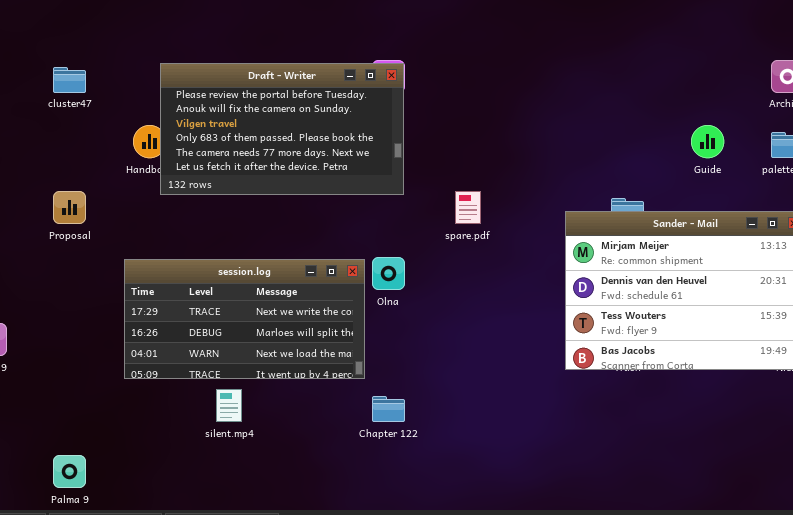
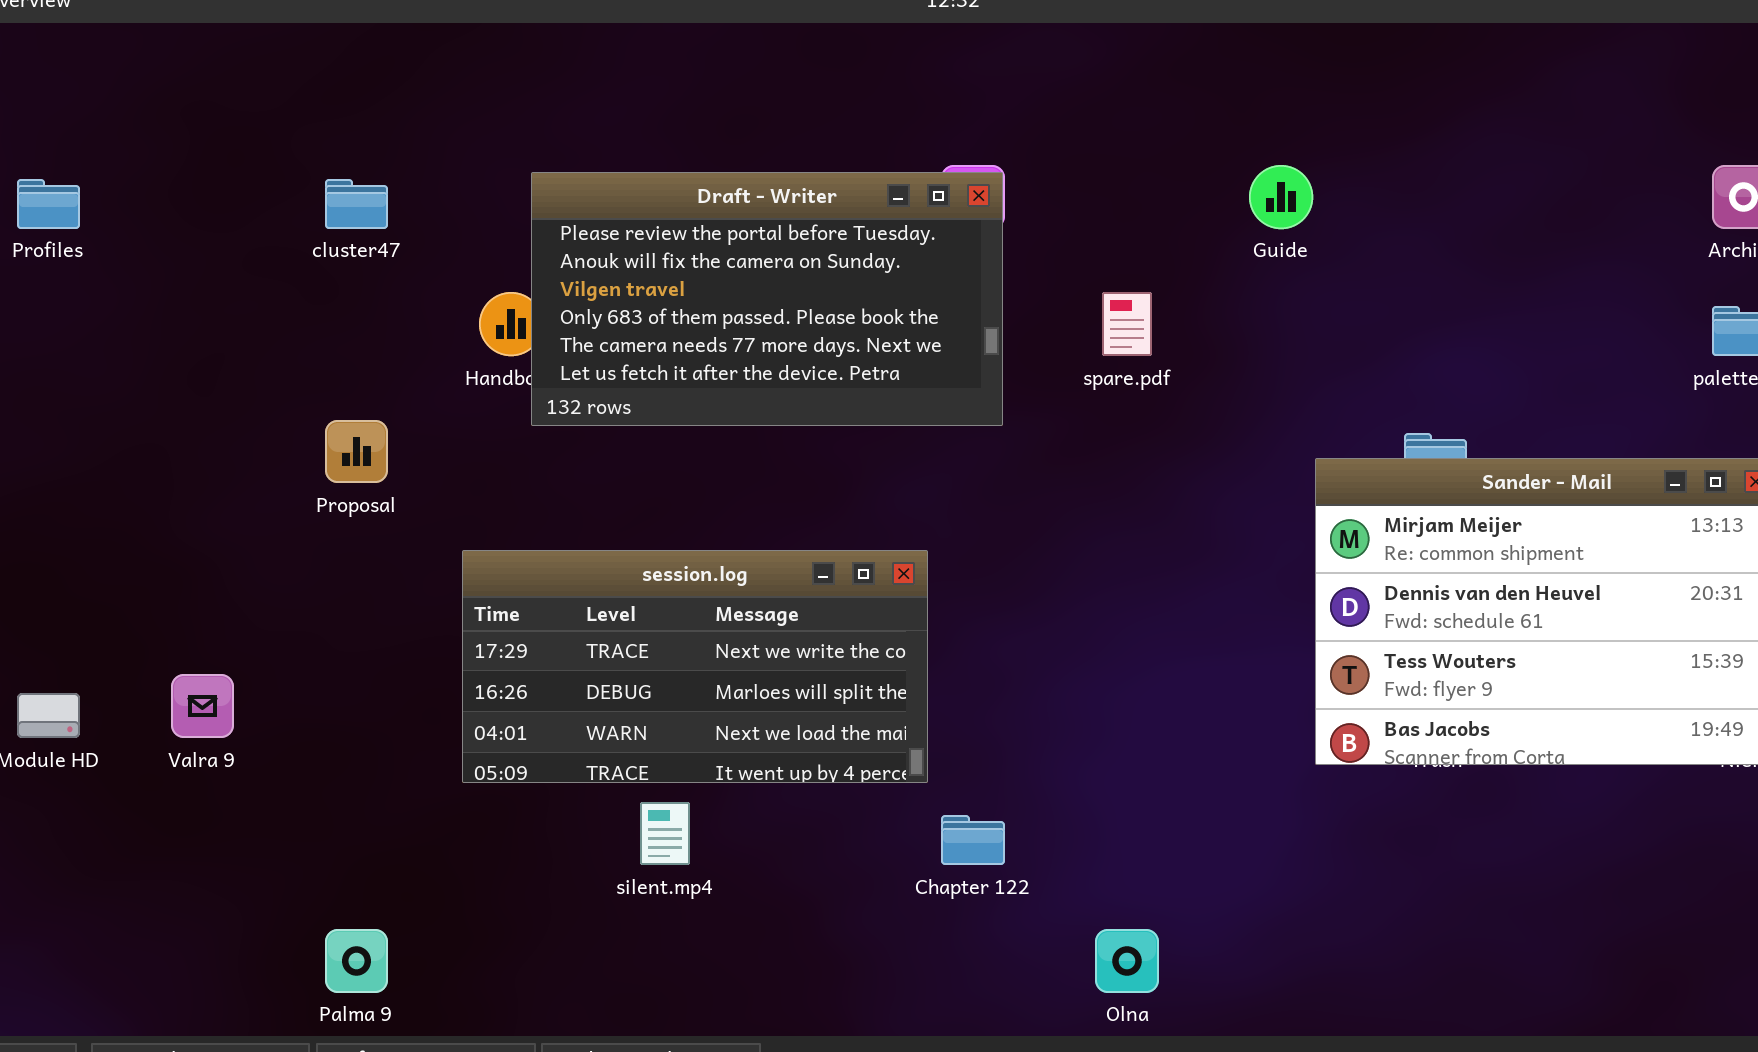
Guide: [691,125,724,158] -> [1249,165,1313,229], moved
spare.pdf: [455,191,481,224] -> [1102,292,1152,356], moved
Olna: [372,257,405,290] -> [1095,929,1159,993], moved

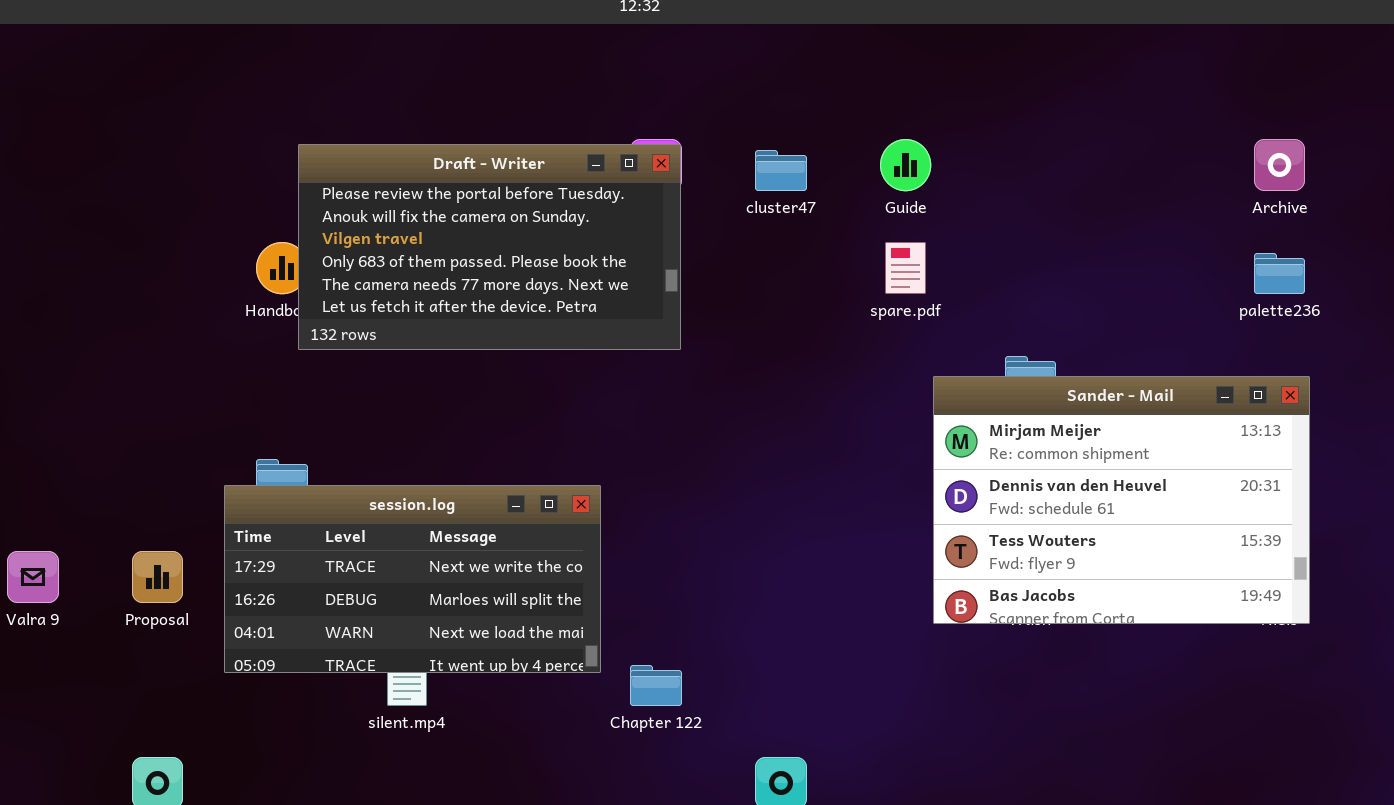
cluster47: [325,179,388,229] -> [755,150,807,191], moved
spare.pdf: [1102,292,1152,356] -> [885,242,926,294], moved
Proposal: [325,420,388,483] -> [132,551,183,603], moved
session.log: [462,550,928,783] -> [224,485,601,673], moved

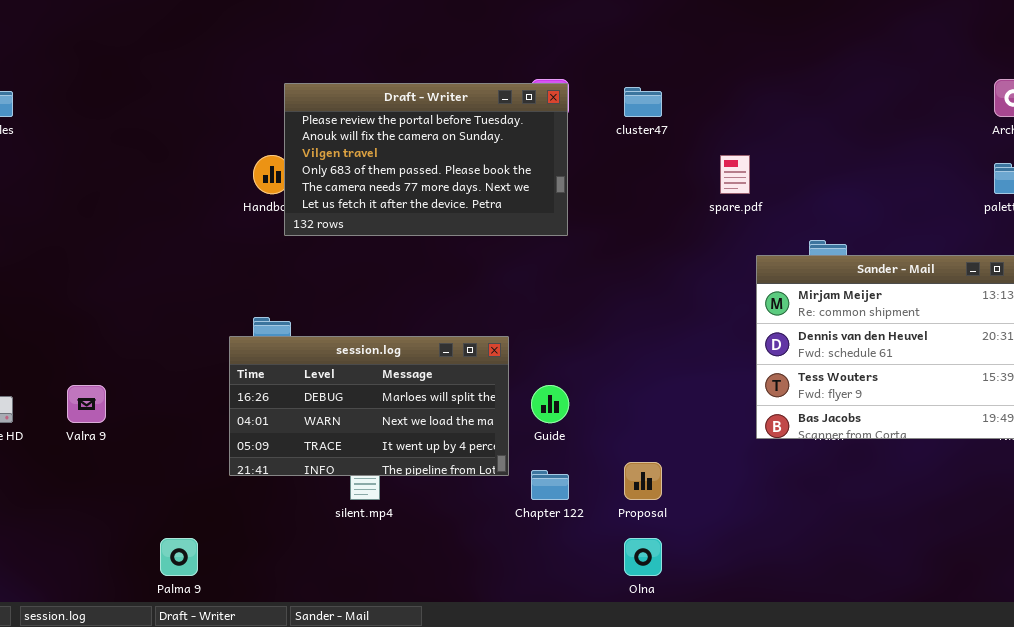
Guide: [880,139,931,191] -> [531,385,569,423], moved
session.log: [224,485,601,673] -> [229,336,509,476], scrolled down 1 row
Proposal: [132,551,183,603] -> [624,462,662,500], moved

